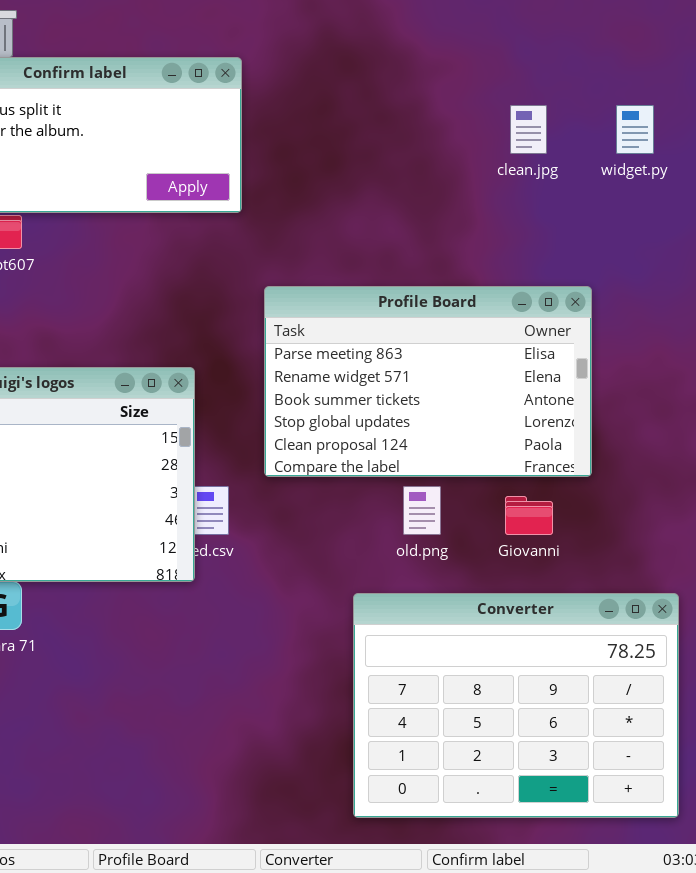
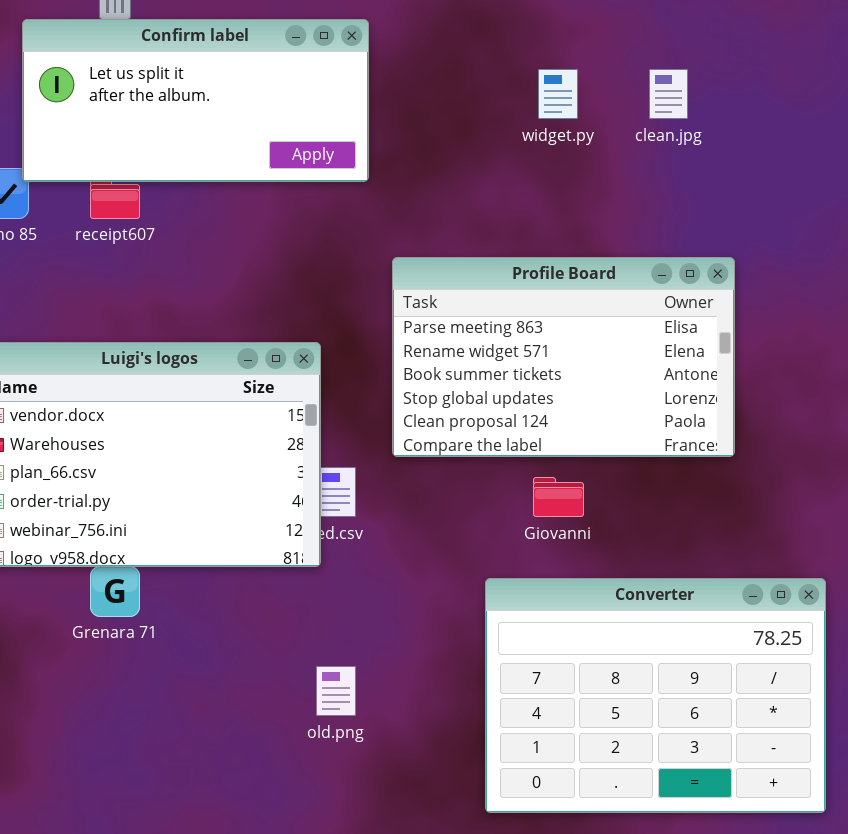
widget.py: [616,105,654,154] -> [538,69,578,119], moved
old.png: [403,486,441,535] -> [316,666,356,716], moved
Giovanni: [505,496,553,535] -> [533,477,584,517], moved

